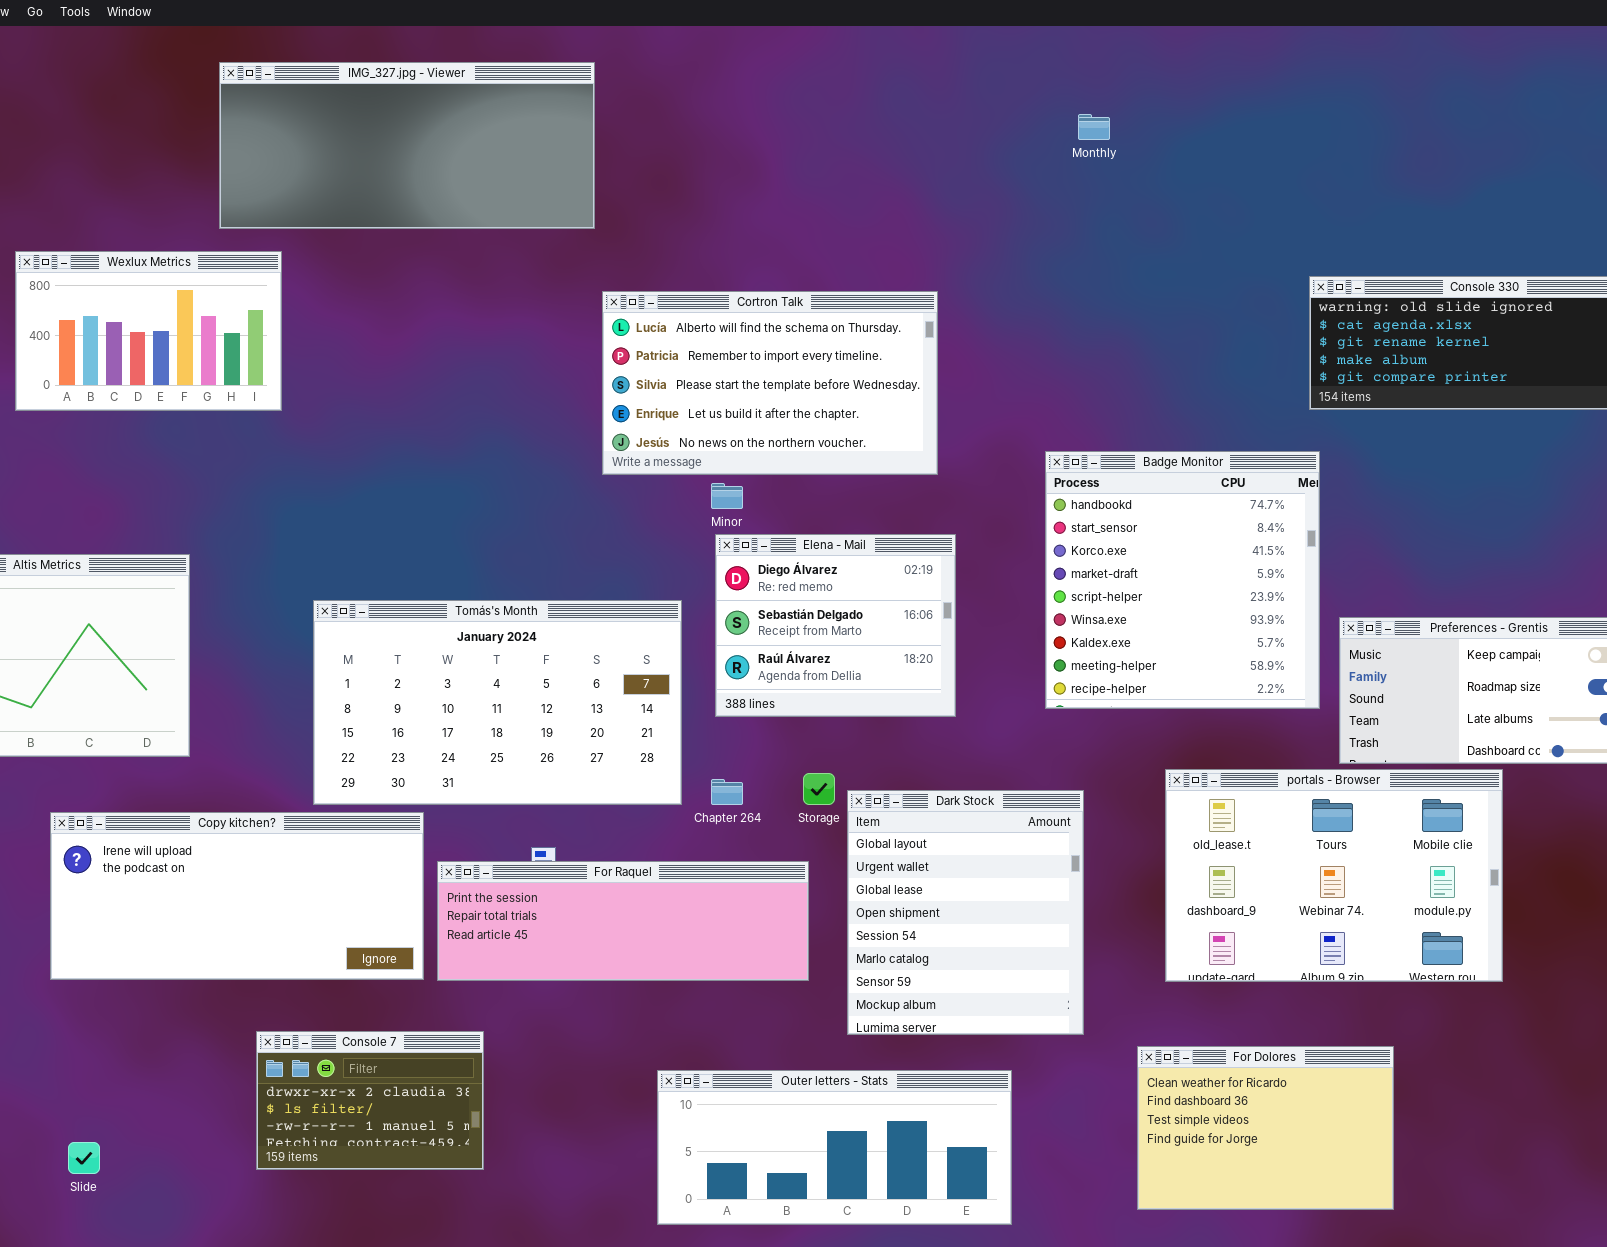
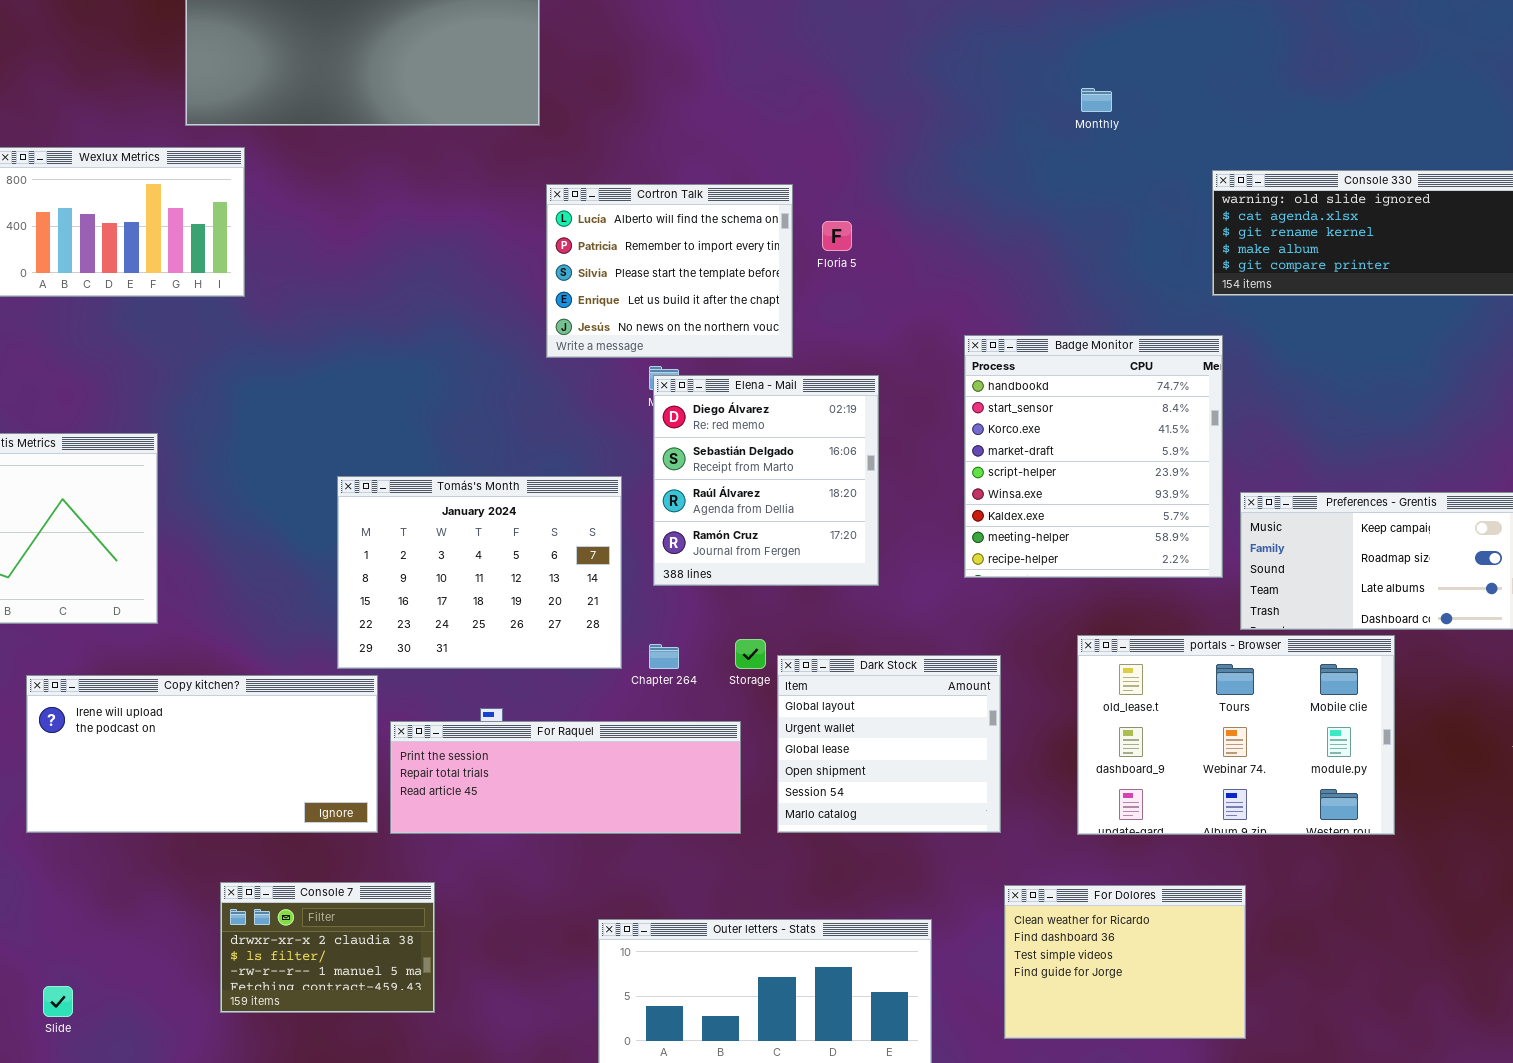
Monthly: [1078,114,1110,140] -> [1081,88,1112,112], moved
Cortron Talk: [602,291,938,475] -> [546,184,793,358], resized
Elena - Mail: [715,534,956,717] -> [653,375,879,586], resized
Tomás's Month: [313,600,682,805] -> [337,476,622,669], resized
Dark Stock: [847,790,1084,1035] -> [777,655,1001,833], resized
For Dolores: [1137,1046,1394,1210] -> [1004,885,1246,1039], moved

